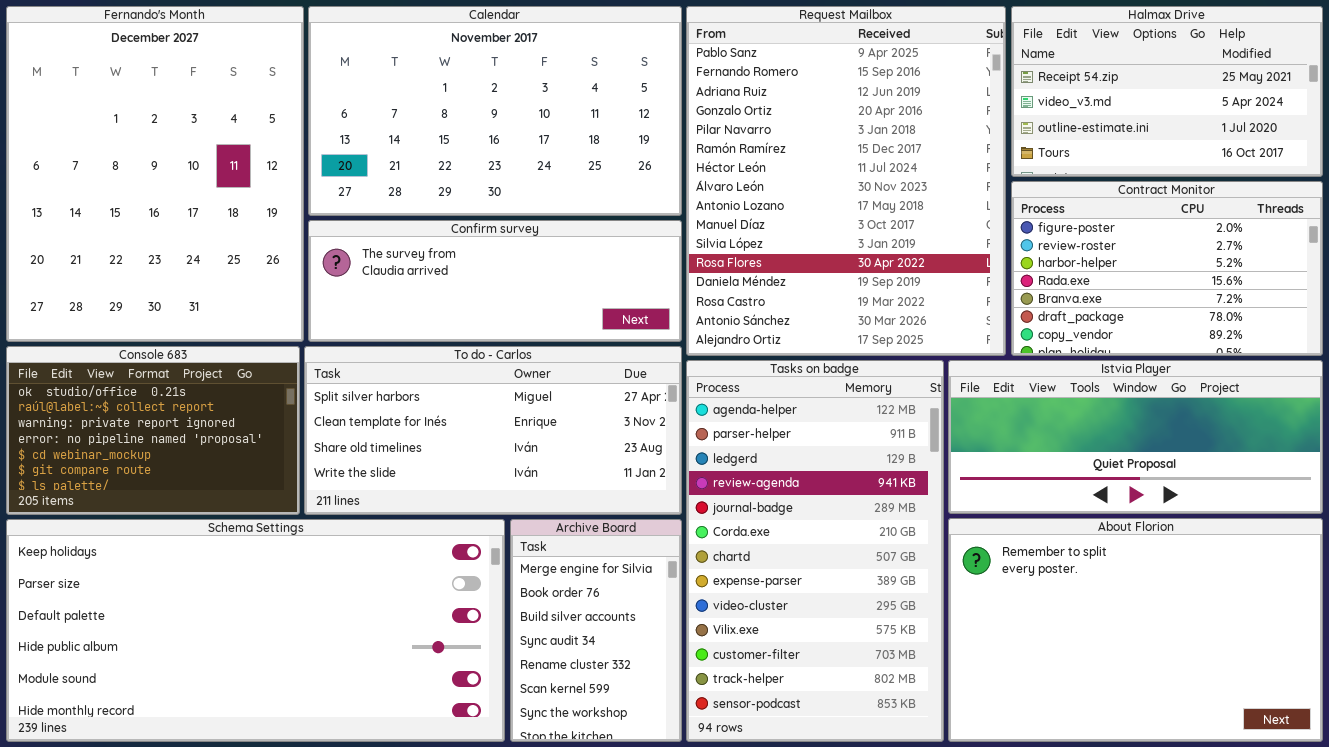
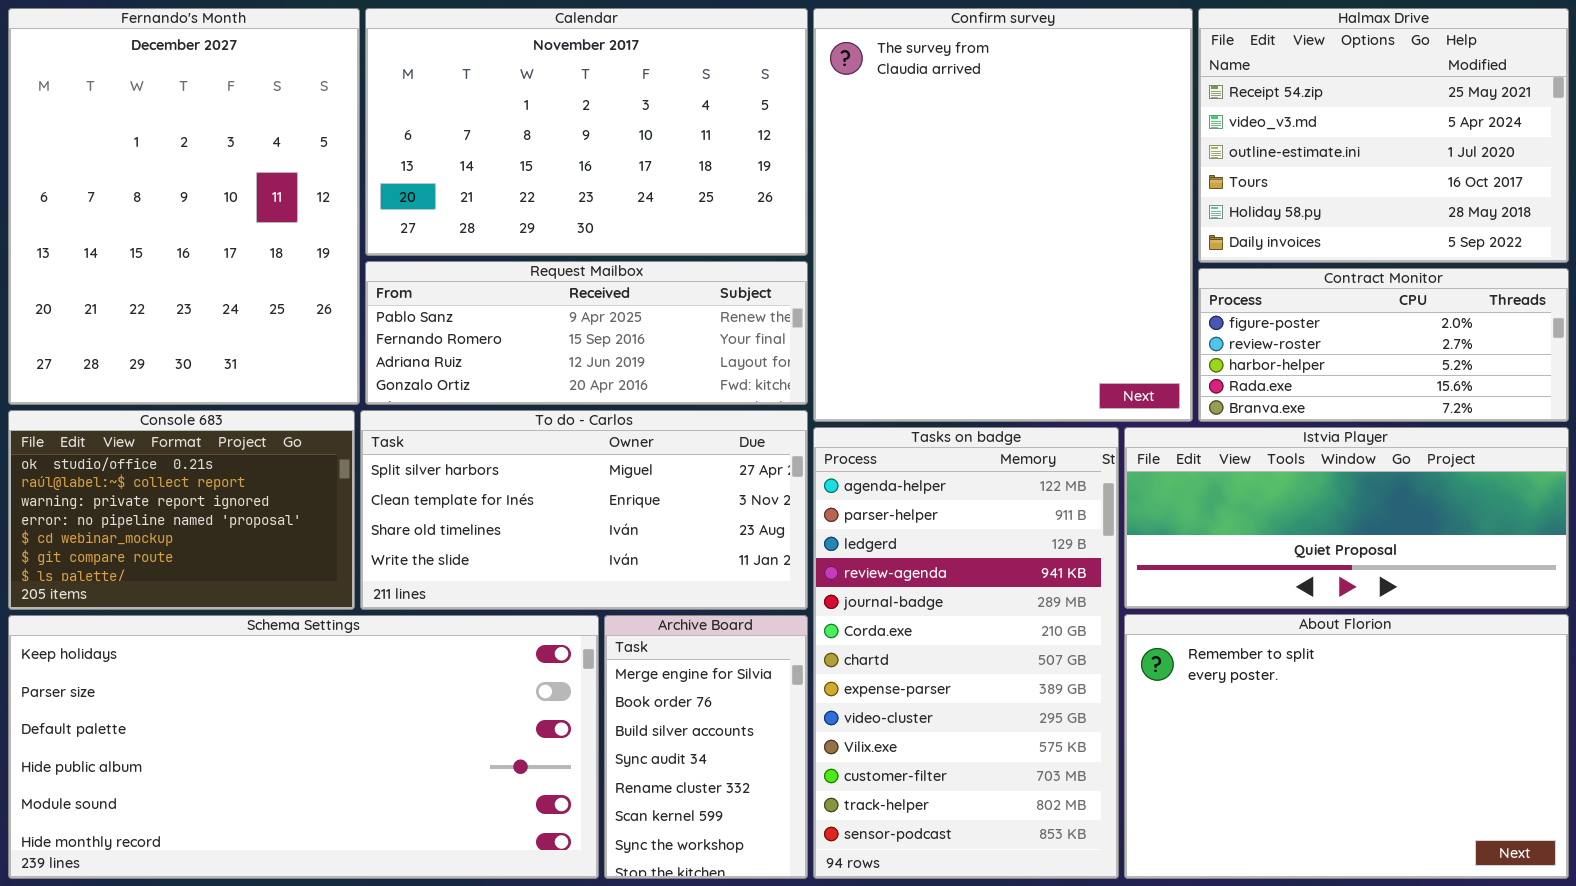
Request Mailbox: [686,6,1006,356] -> [365,261,808,405], moved, resized
Halmax Drive: [1011,6,1323,177] -> [1198,8,1569,263], resized
Contract Monitor: [1011,181,1323,356] -> [1198,268,1569,422], resized
Confirm survey: [308,220,682,342] -> [813,8,1193,422], moved, resized

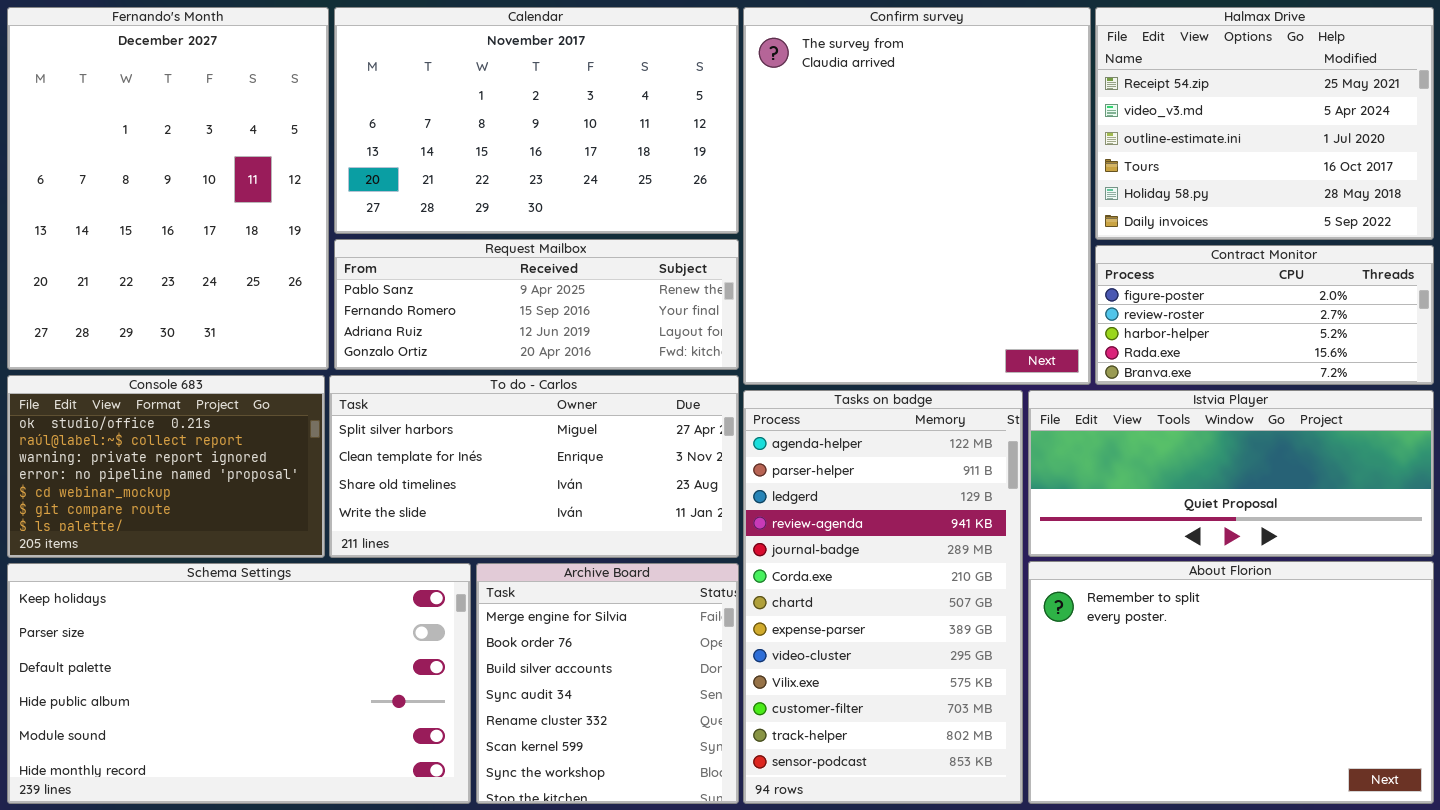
Schema Settings: [8,615,599,879] -> [7,563,471,804], resized
Archive Board: [604,615,808,879] -> [476,563,739,804], resized

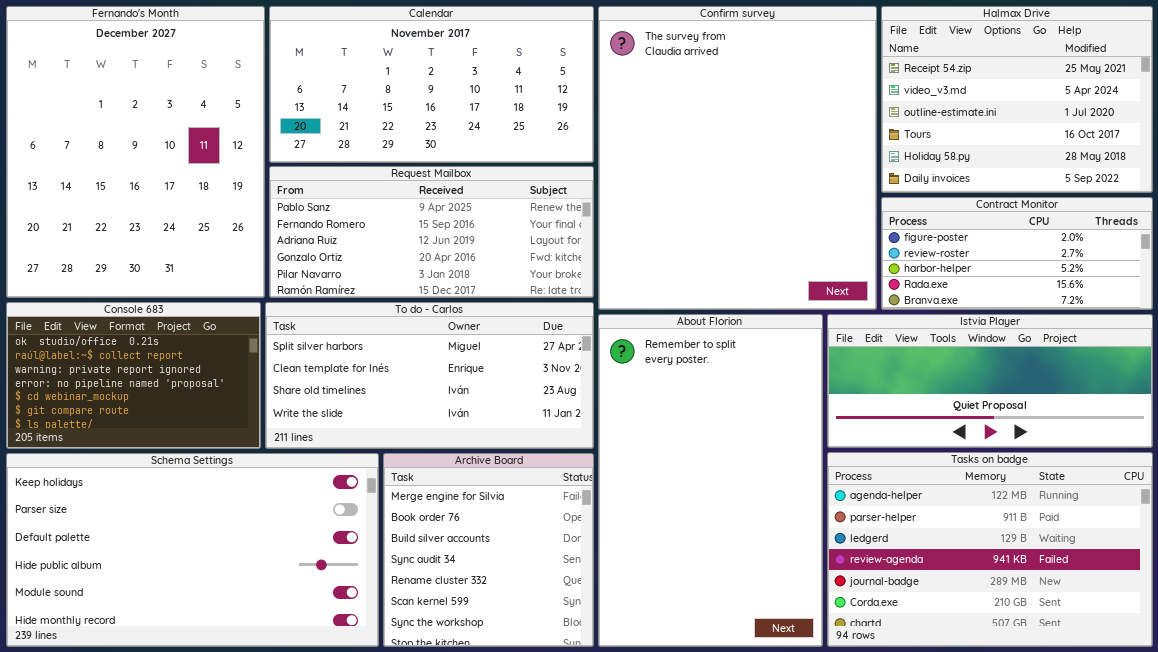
Calendar: [334,7,739,234] -> [269,6,594,163], resized
Request Mailbox: [334,239,739,370] -> [269,166,594,298], resized
Tasks on badge: [743,390,1023,804] -> [827,452,1153,647], moved, resized
About Florion: [1028,561,1434,804] -> [598,314,823,647], moved, resized

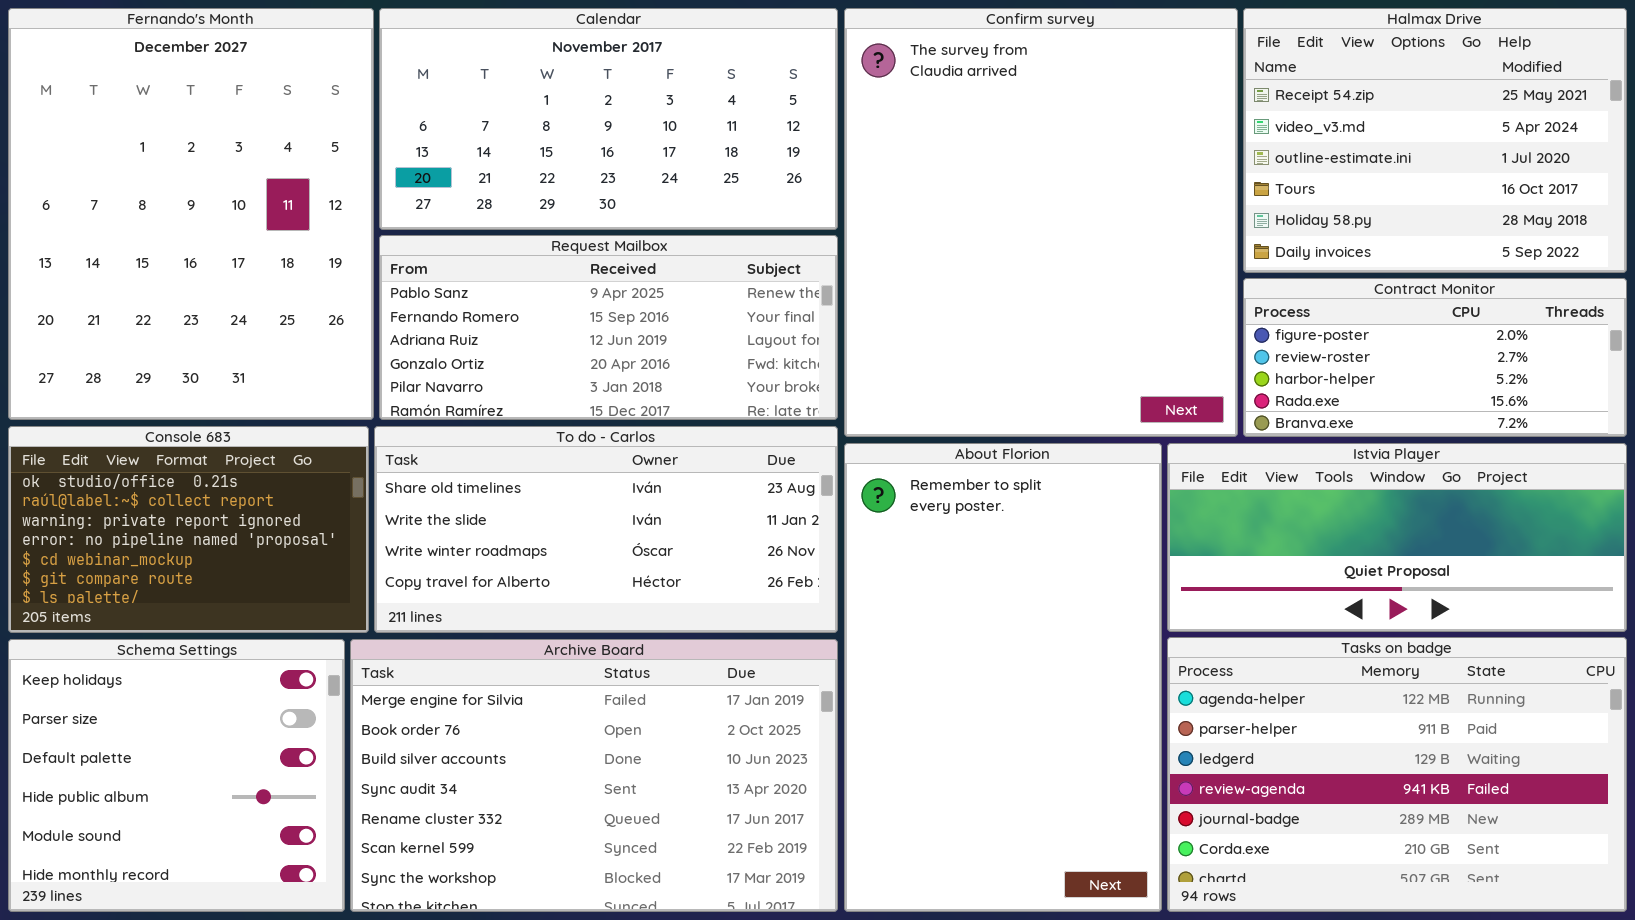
To do - Carlos: [265,302,594,449] -> [374,426,838,633], scrolled down 2 rows
Schema Settings: [6,453,379,647] -> [8,639,345,912], resized
Archive Board: [383,453,594,647] -> [350,639,838,912], resized

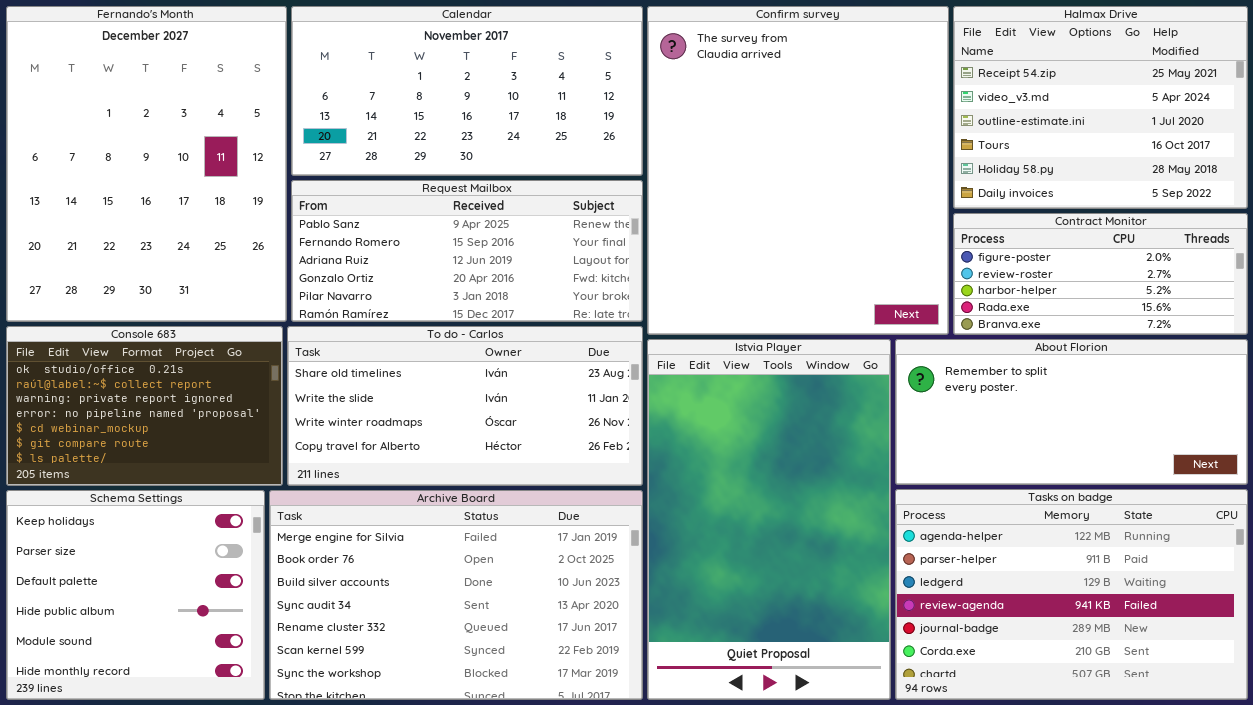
About Florion: [844,443,1162,912] -> [895,339,1248,485], moved, resized
Istvia Player: [1167,443,1627,632] -> [647,339,891,700], moved, resized

